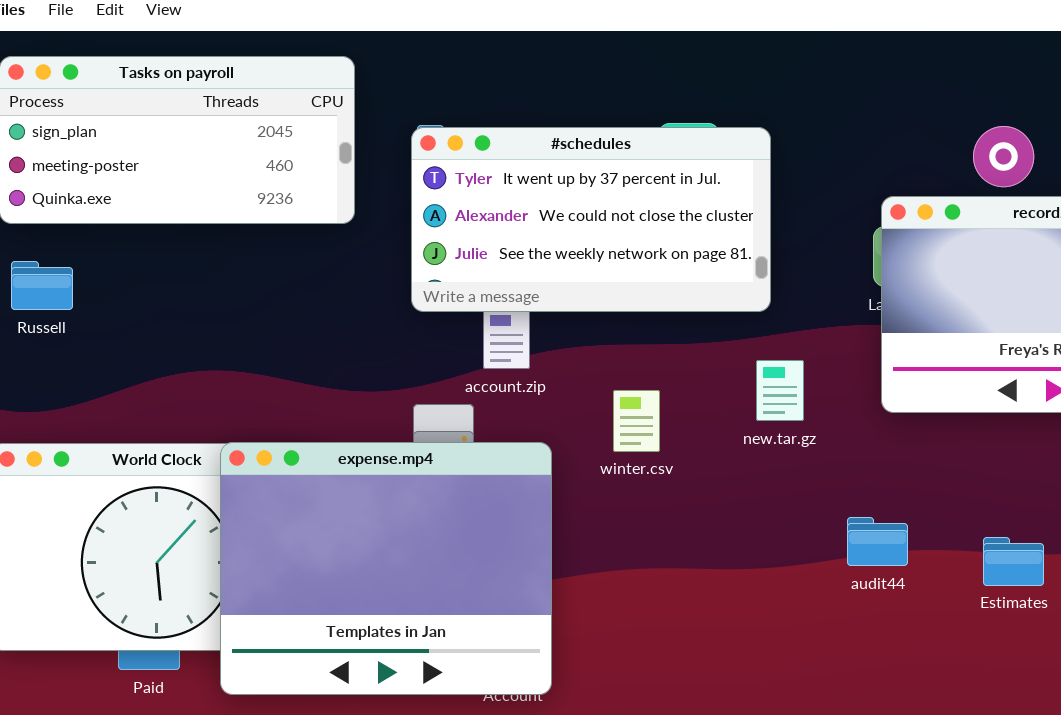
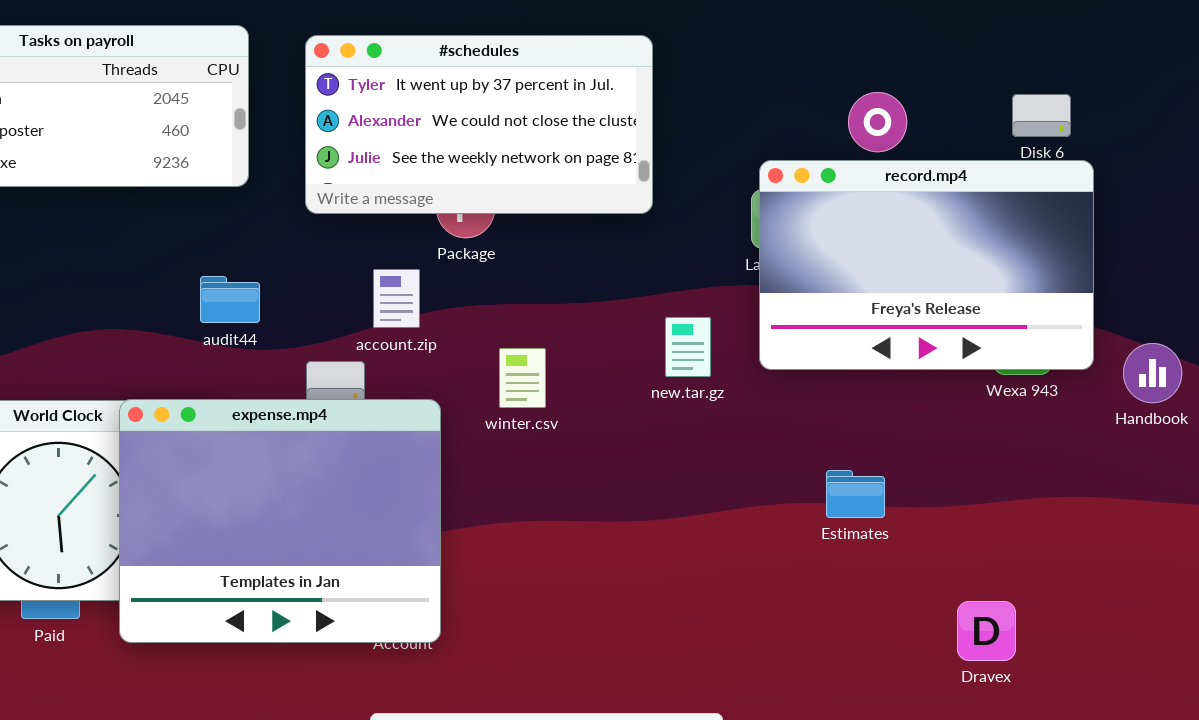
#schedules: [411,127,771,312] -> [305,35,653,214], moved
new.tar.gz: [756,360,804,421] -> [665,317,711,377], moved
audit44: [847,517,908,566] -> [200,276,260,323], moved
Estimates: [983,537,1044,586] -> [826,470,885,518], moved

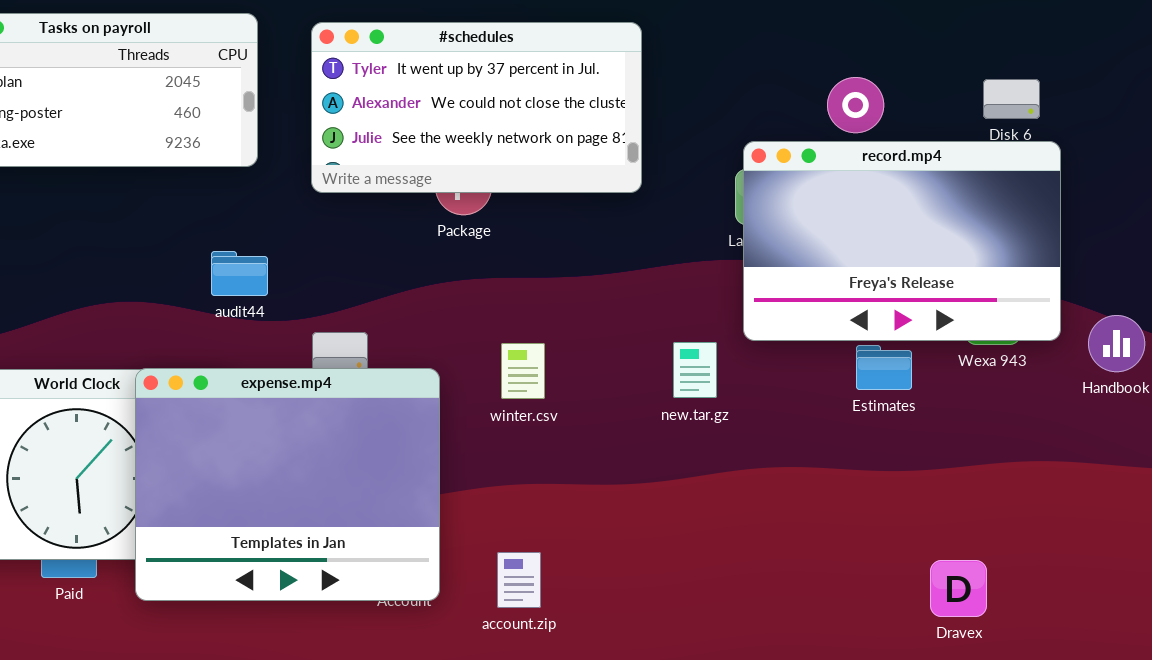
account.zip: [373,269,420,328] -> [497,552,541,608], moved
new.tar.gz: [665,317,711,377] -> [673,342,717,398], moved
winter.csv: [499,348,546,408] -> [501,343,545,399], moved
Estimates: [826,470,885,518] -> [856,345,912,390], moved

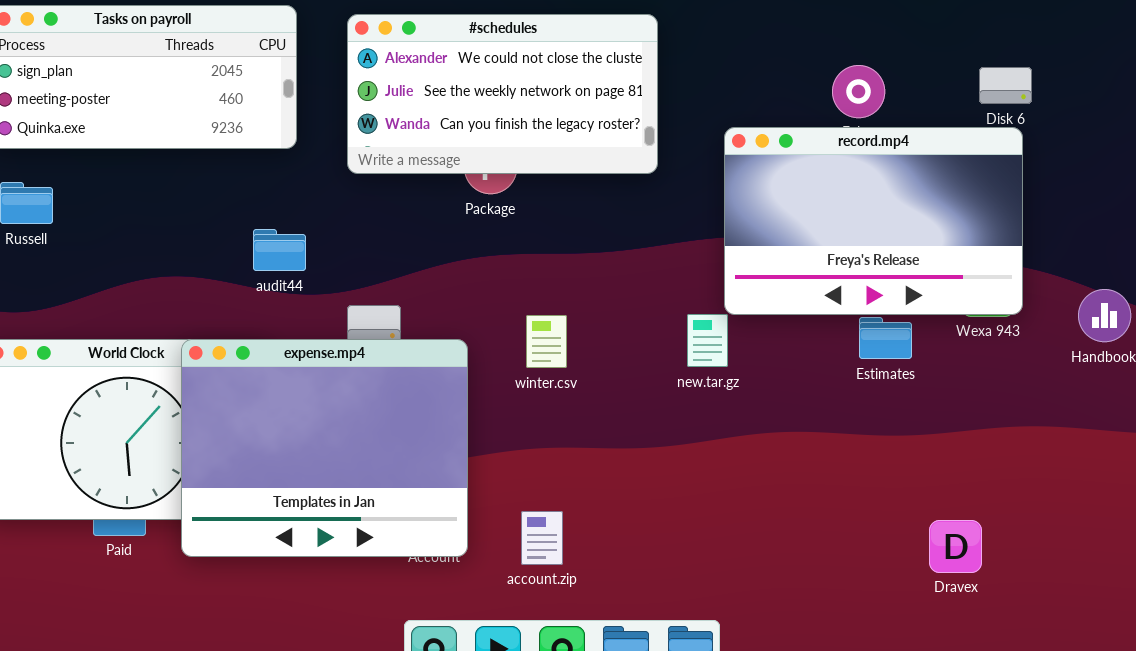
#schedules: [311,22,642,193] -> [347,14,658,174], scrolled down 1 row
record.mp4: [743,141,1061,341] -> [724,127,1023,315], moved

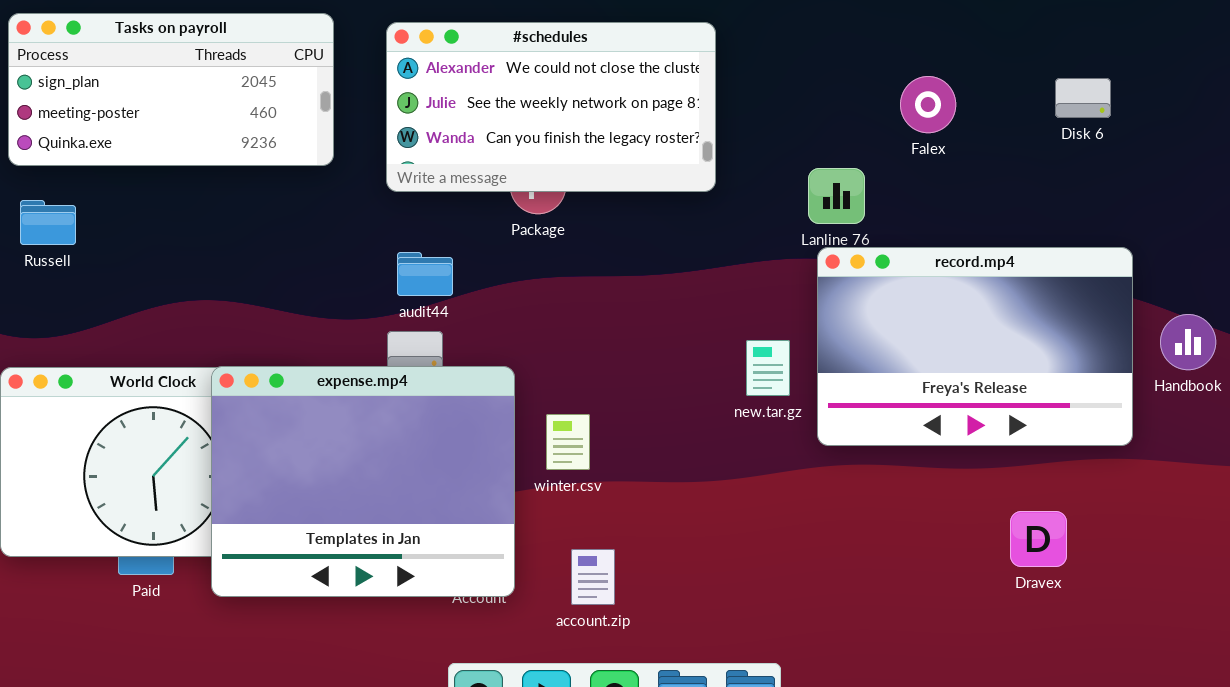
record.mp4: [724,127,1023,315] -> [817,247,1133,446], moved
audit44: [253,229,306,271] -> [397,252,453,296], moved
winter.csv: [526,315,567,368] -> [546,414,590,470], moved
Dravex: [929,520,982,573] -> [1010,511,1067,567], moved

